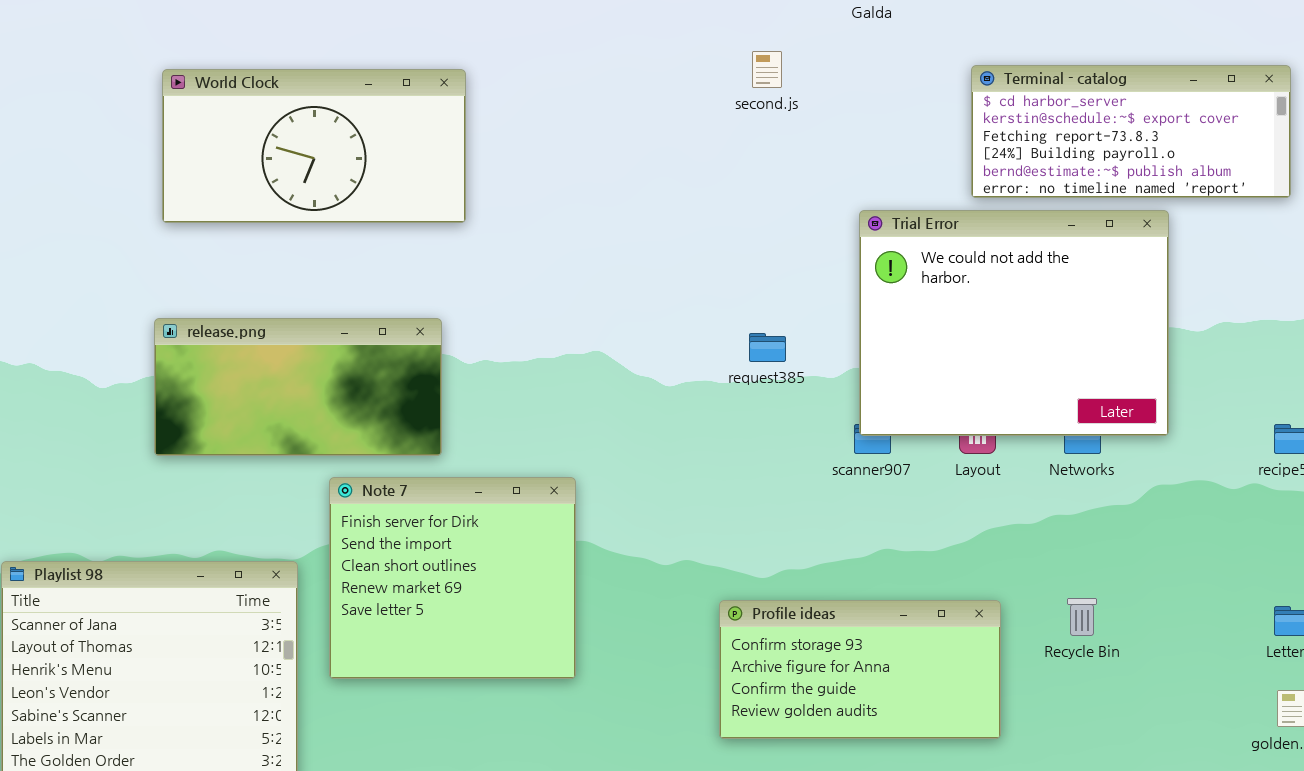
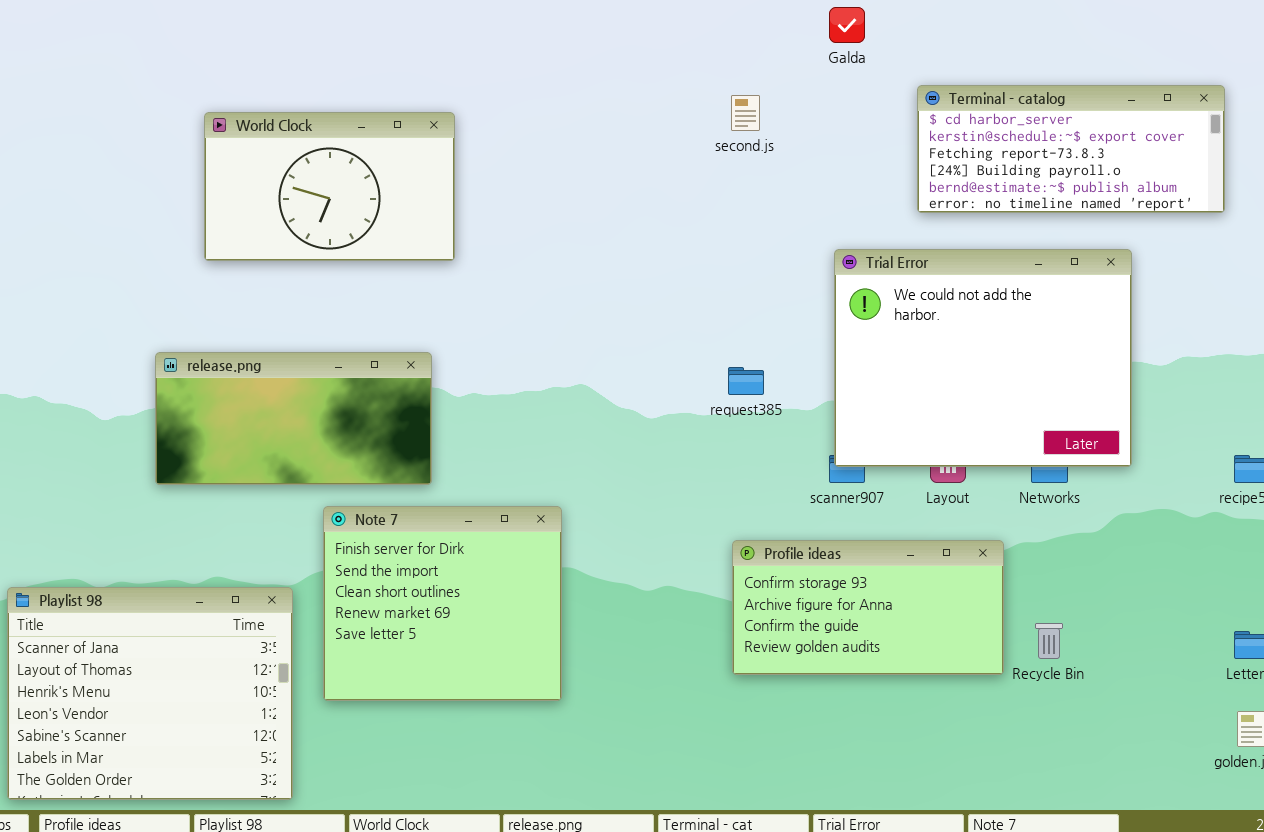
Terminal - catalog: [971,65,1291,198] -> [917,85,1225,213], moved
World Clock: [162,69,466,223] -> [204,112,455,261], resized
Profile ideas: [719,600,1001,739] -> [732,540,1004,675], moved

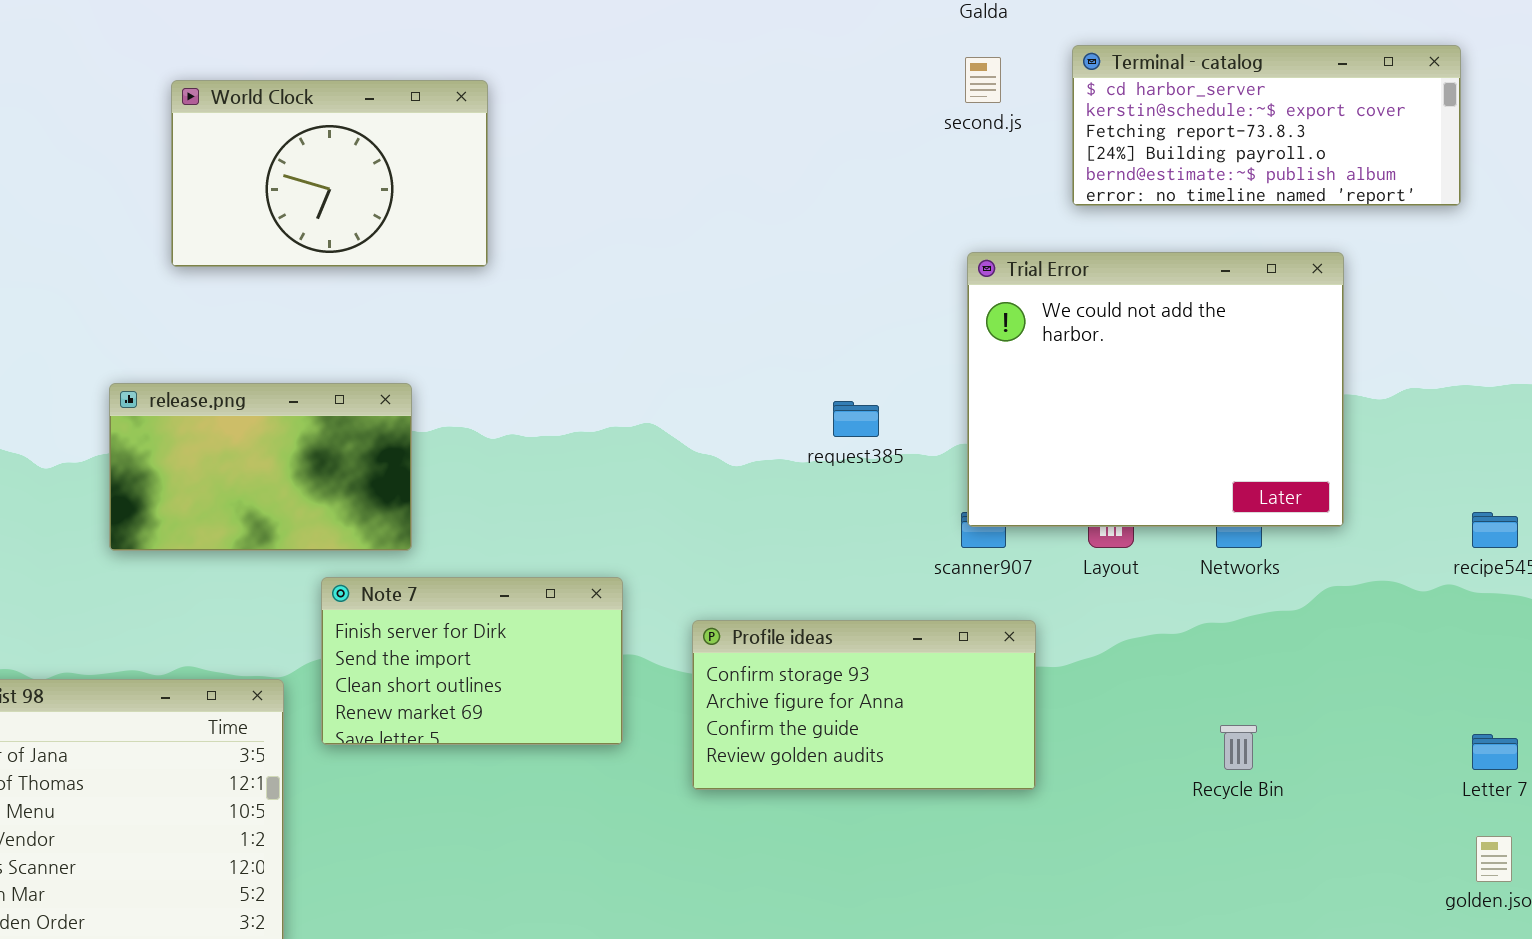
second.js: [731,95,760,131] -> [965,57,1001,103], moved
release.png: [155,352,432,485] -> [109,383,412,551], resized
Note 7: [323,506,562,701] -> [321,577,623,745], resized
Profile ideas: [732,540,1004,675] -> [692,620,1036,790], moved

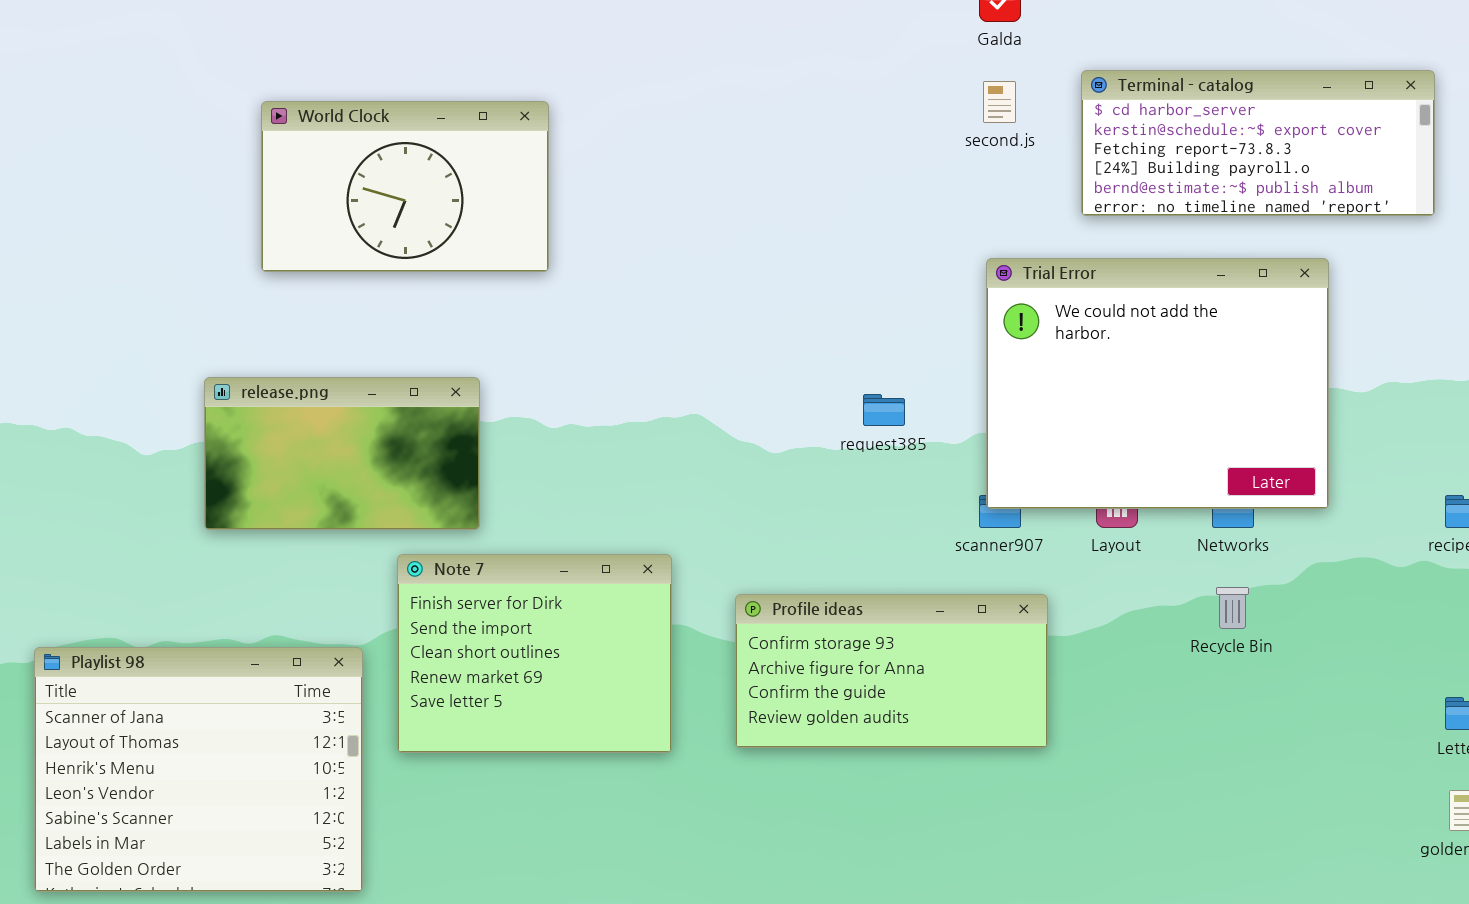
Note 7: [321,577,623,745] -> [397,554,672,753], resized
Recycle Bin: [1220,725,1257,770] -> [1216,587,1249,629], moved

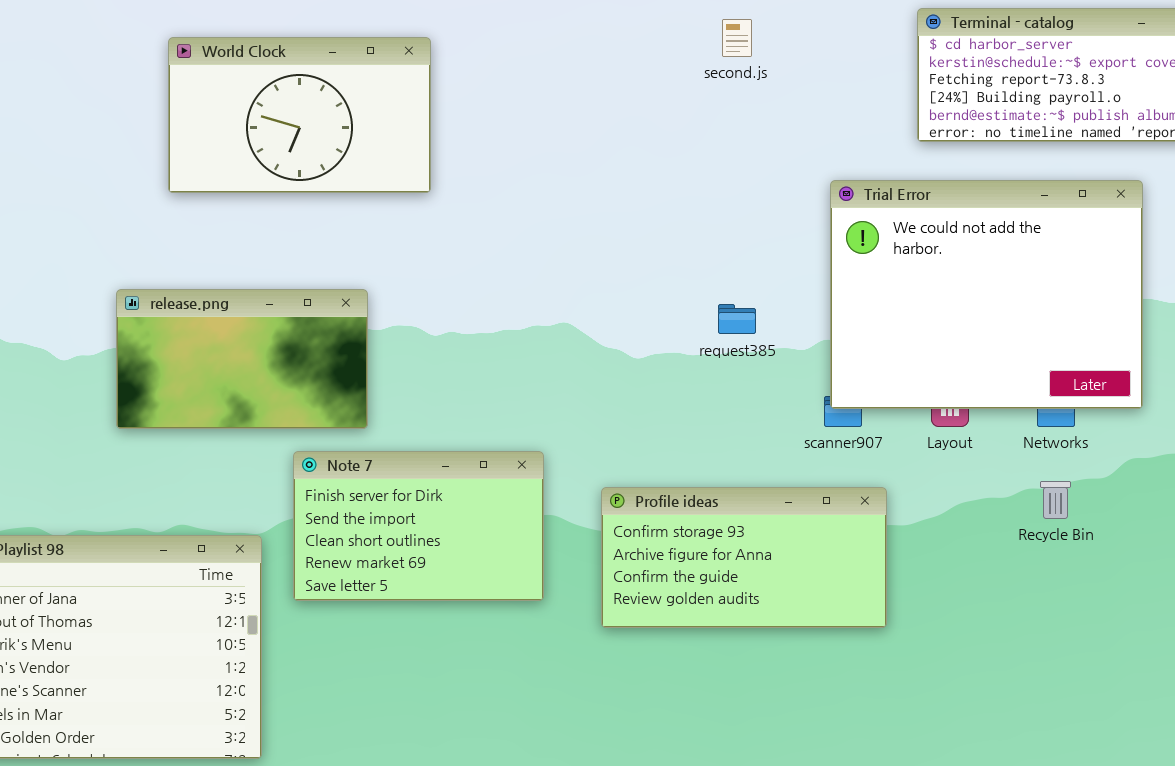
second.js: [983,81,1016,123] -> [722,19,752,57], moved
Note 7: [397,554,672,753] -> [293,451,544,601], resized

